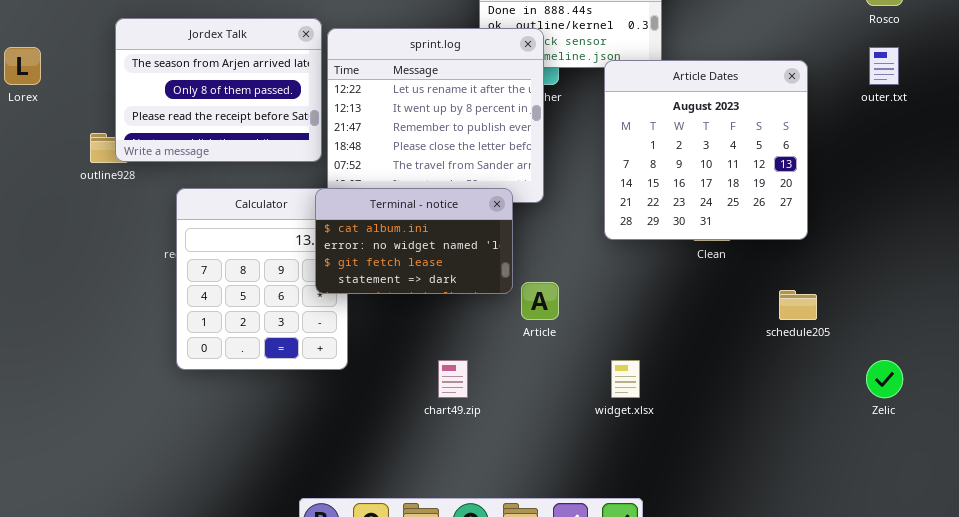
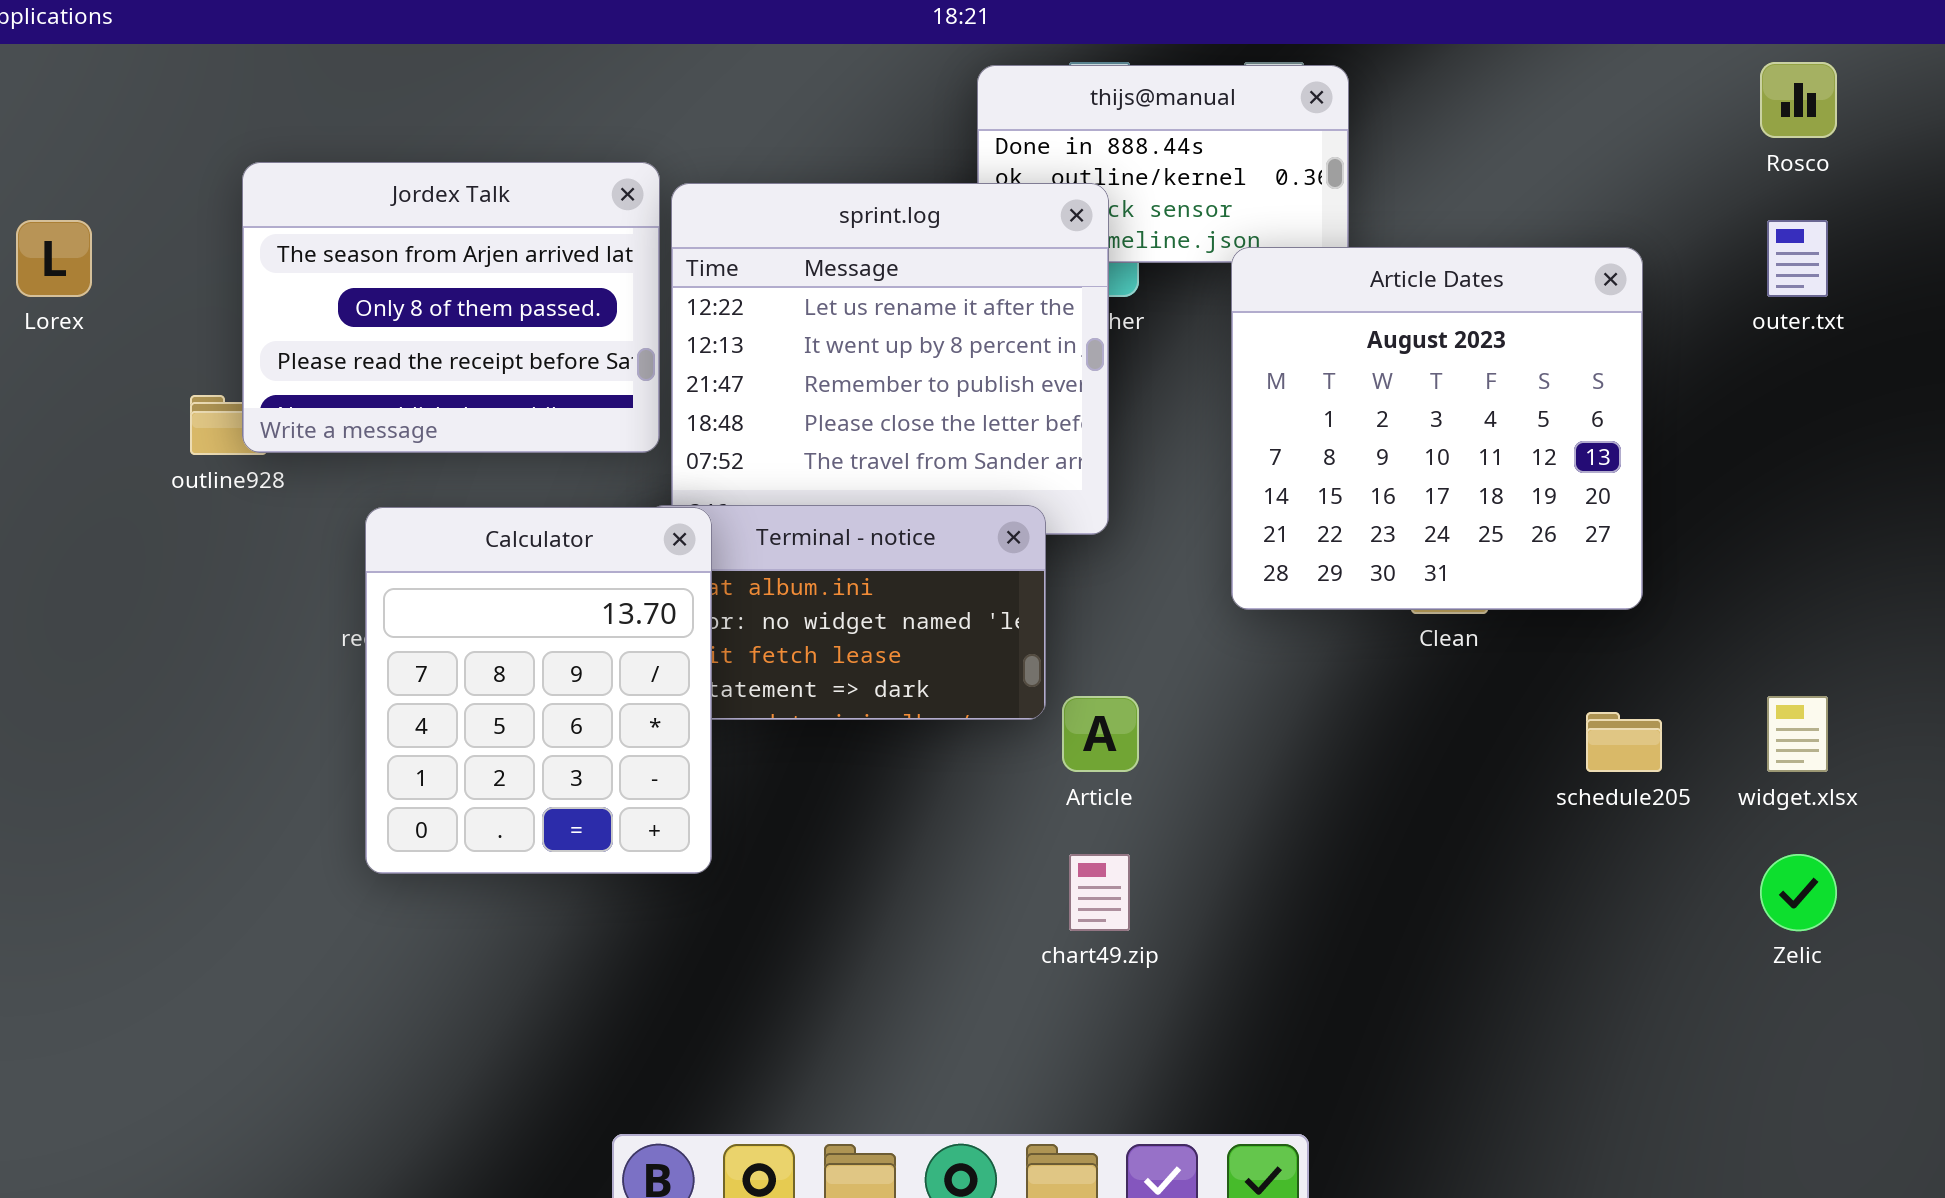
Calculator: [176,188,348,370] -> [365,507,712,874], raised
chart49.zip: [438,360,468,398] -> [1069,854,1130,931], moved
widget.xlsx: [611,360,640,398] -> [1767,696,1828,772], moved

